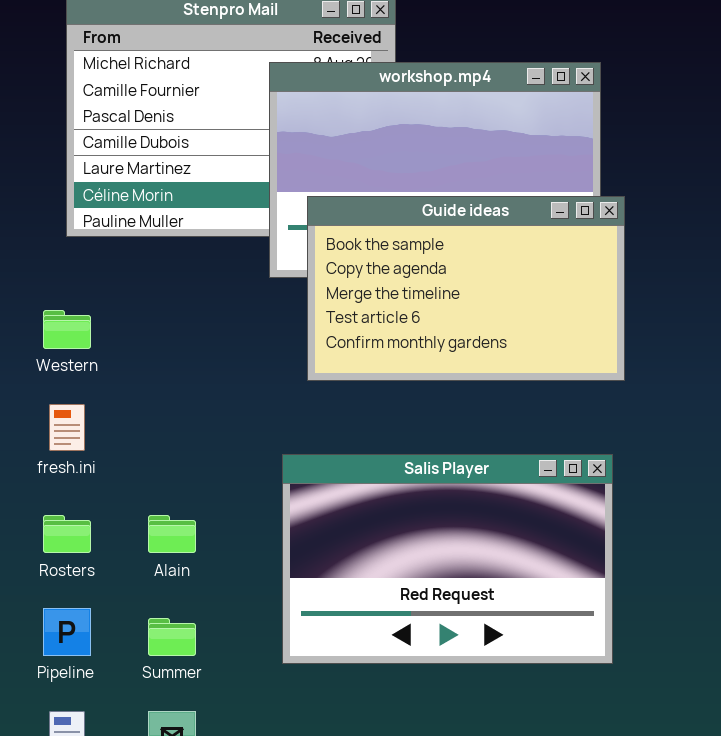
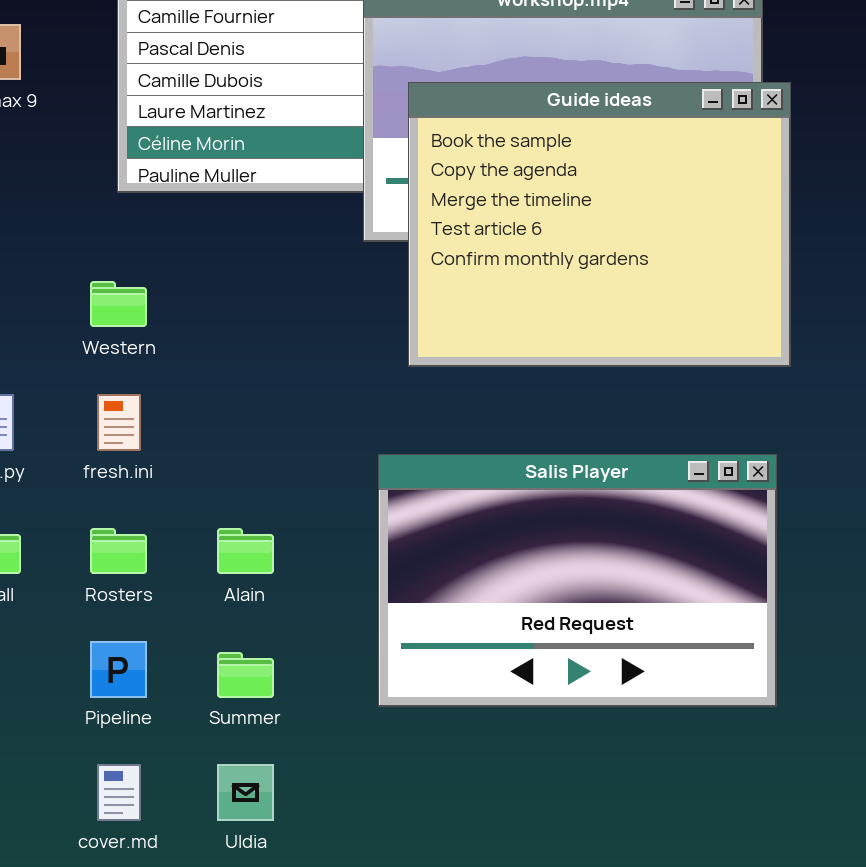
Guide ideas: [307,196,625,381] -> [408,82,791,367], resized

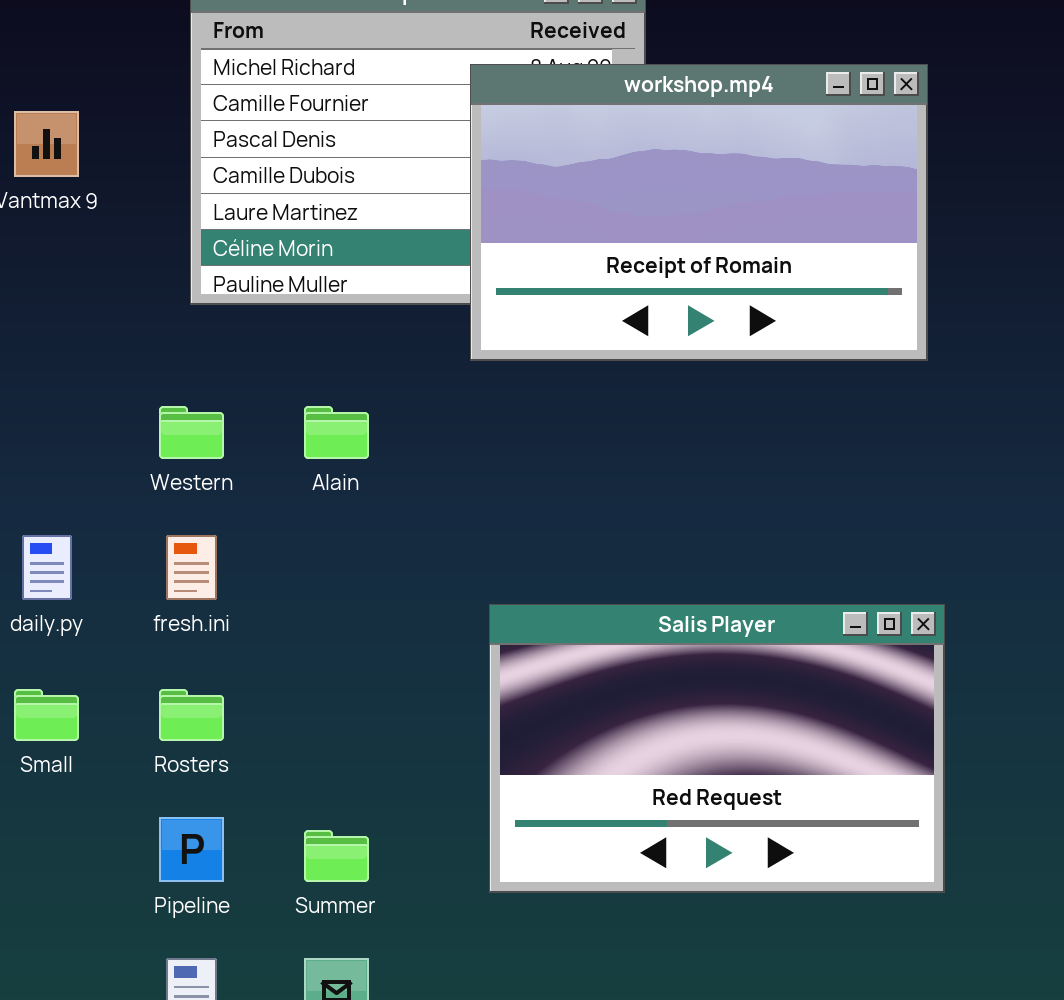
Guide ideas: [408,82,791,367] -> none, closed
Alain: [217,528,274,574] -> [304,406,369,459], moved

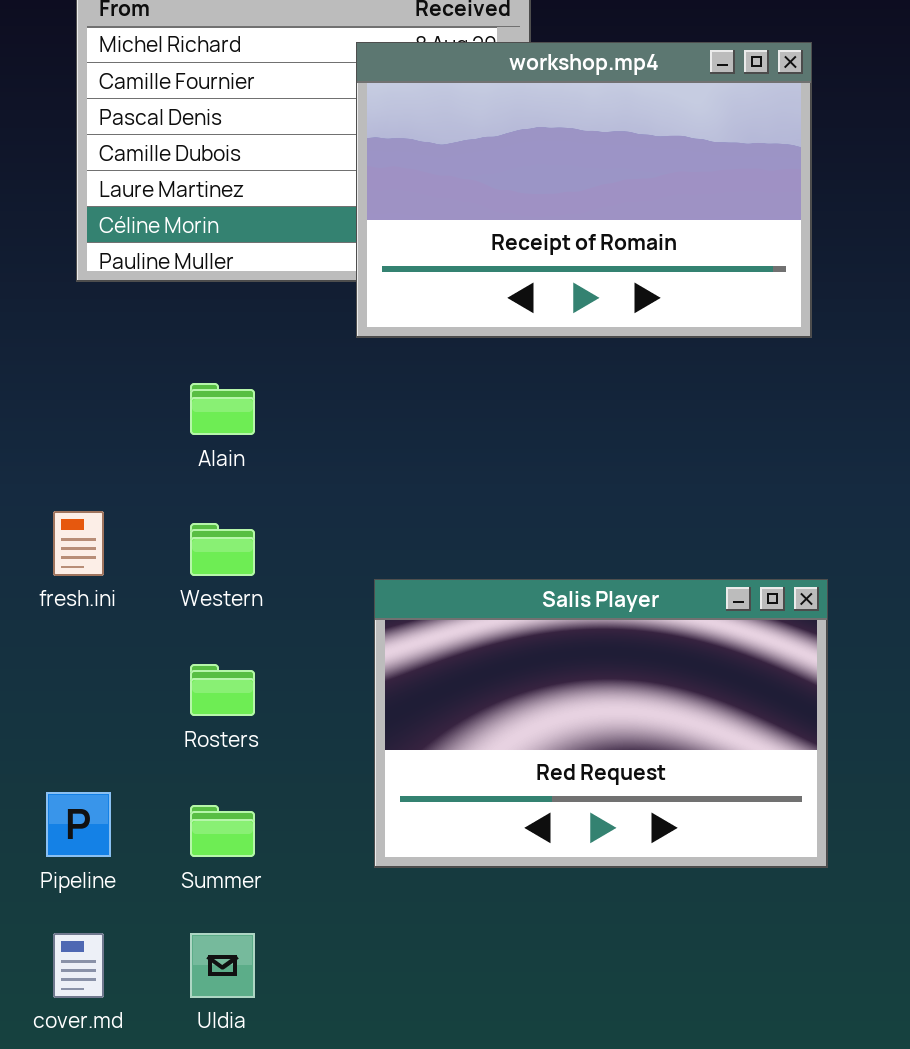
Western: [159,406,224,459] -> [190,523,255,576], moved
Rosters: [159,689,224,741] -> [190,664,255,716], moved

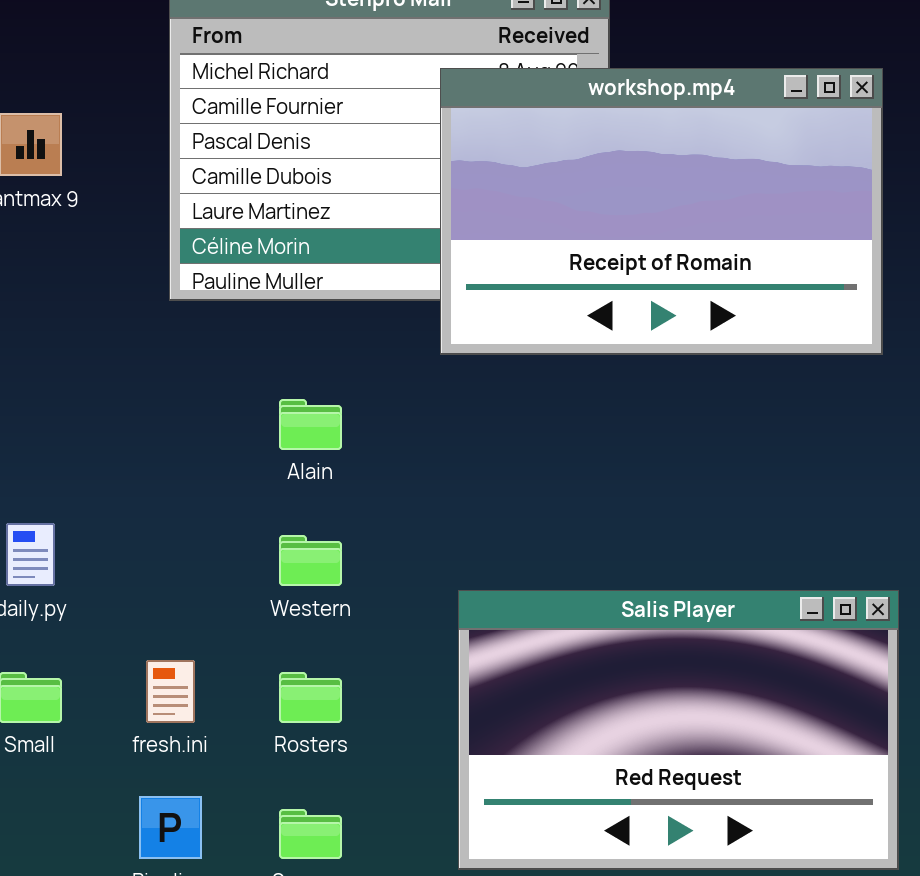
fresh.ini: [53,511,104,576] -> [146,660,195,723], moved

